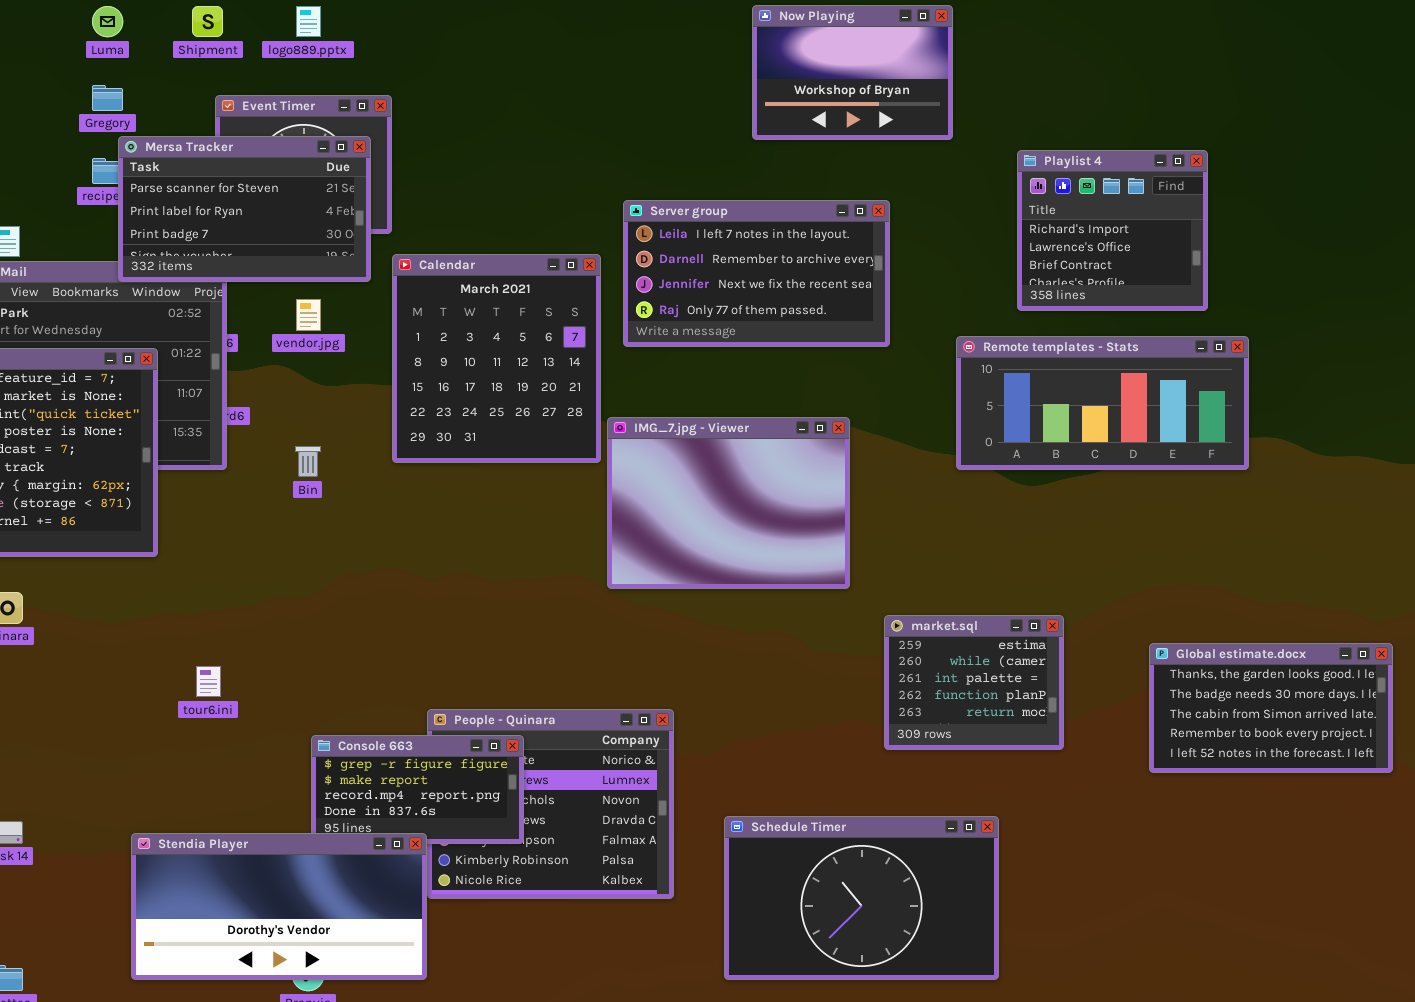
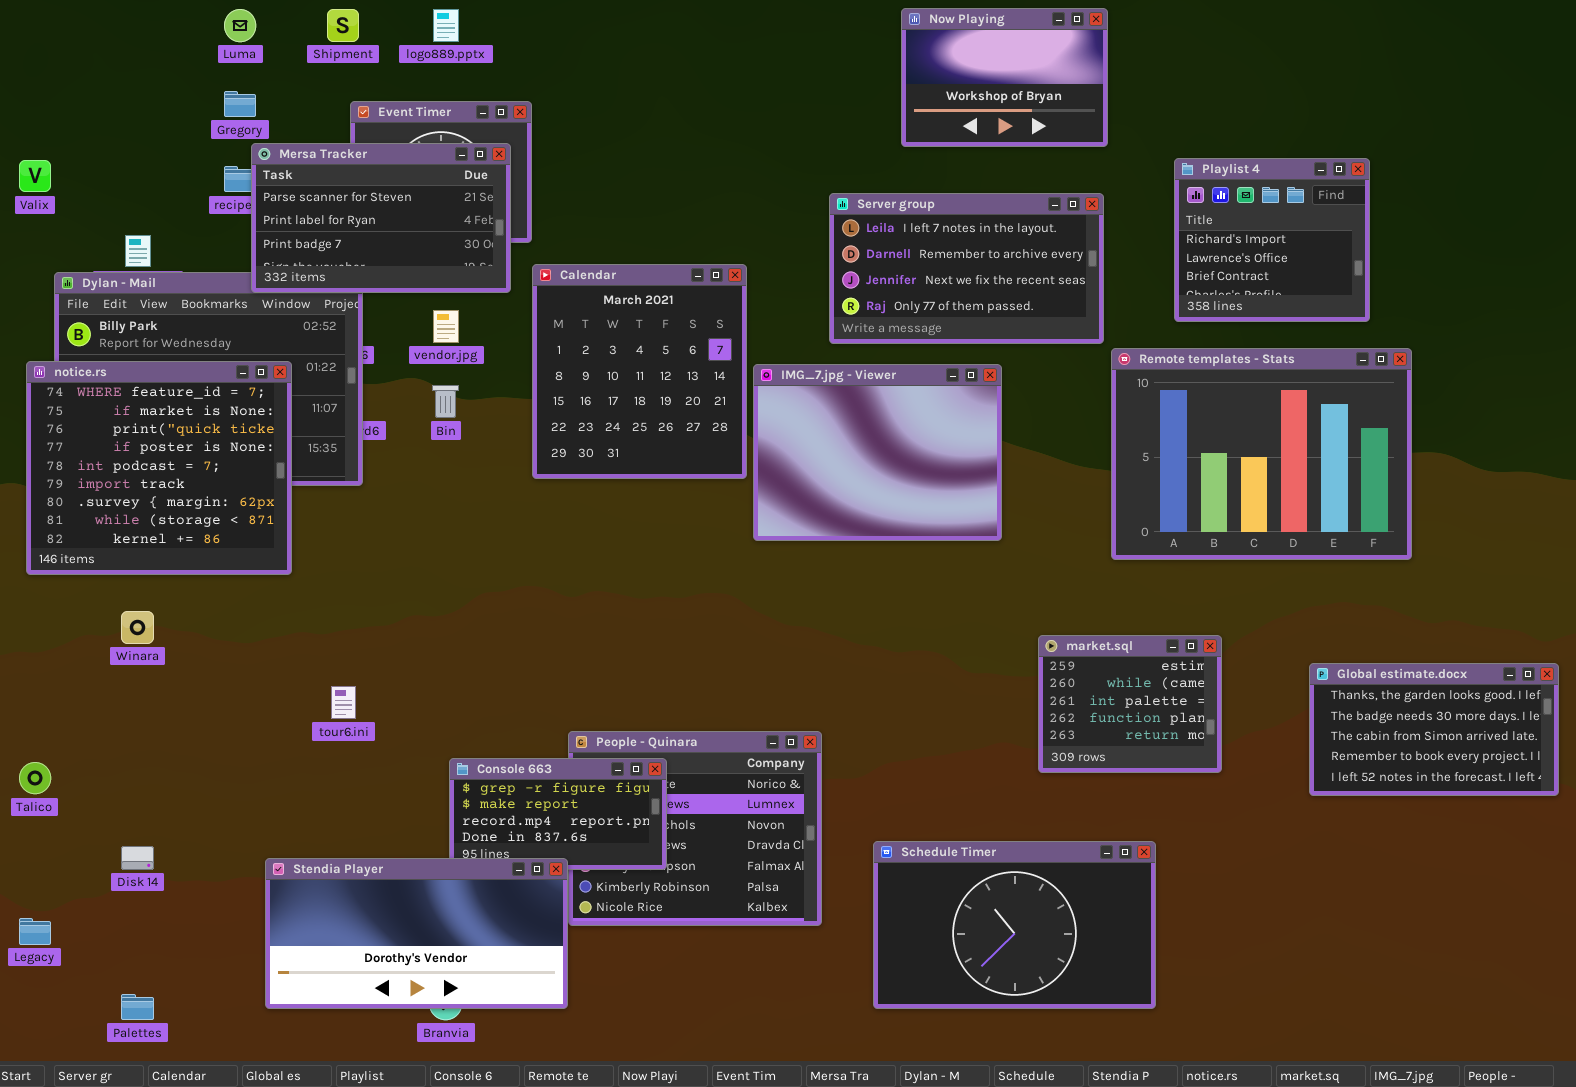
Server group: [623,200,890,347] -> [829,193,1104,344], moved
Remote templates - Stats: [956,336,1249,470] -> [1111,348,1412,560], resized
IMG_7.jpg - Viewer: [607,417,850,589] -> [753,364,1002,541], moved
Bin: [295,446,321,477] -> [432,385,459,418], moved

